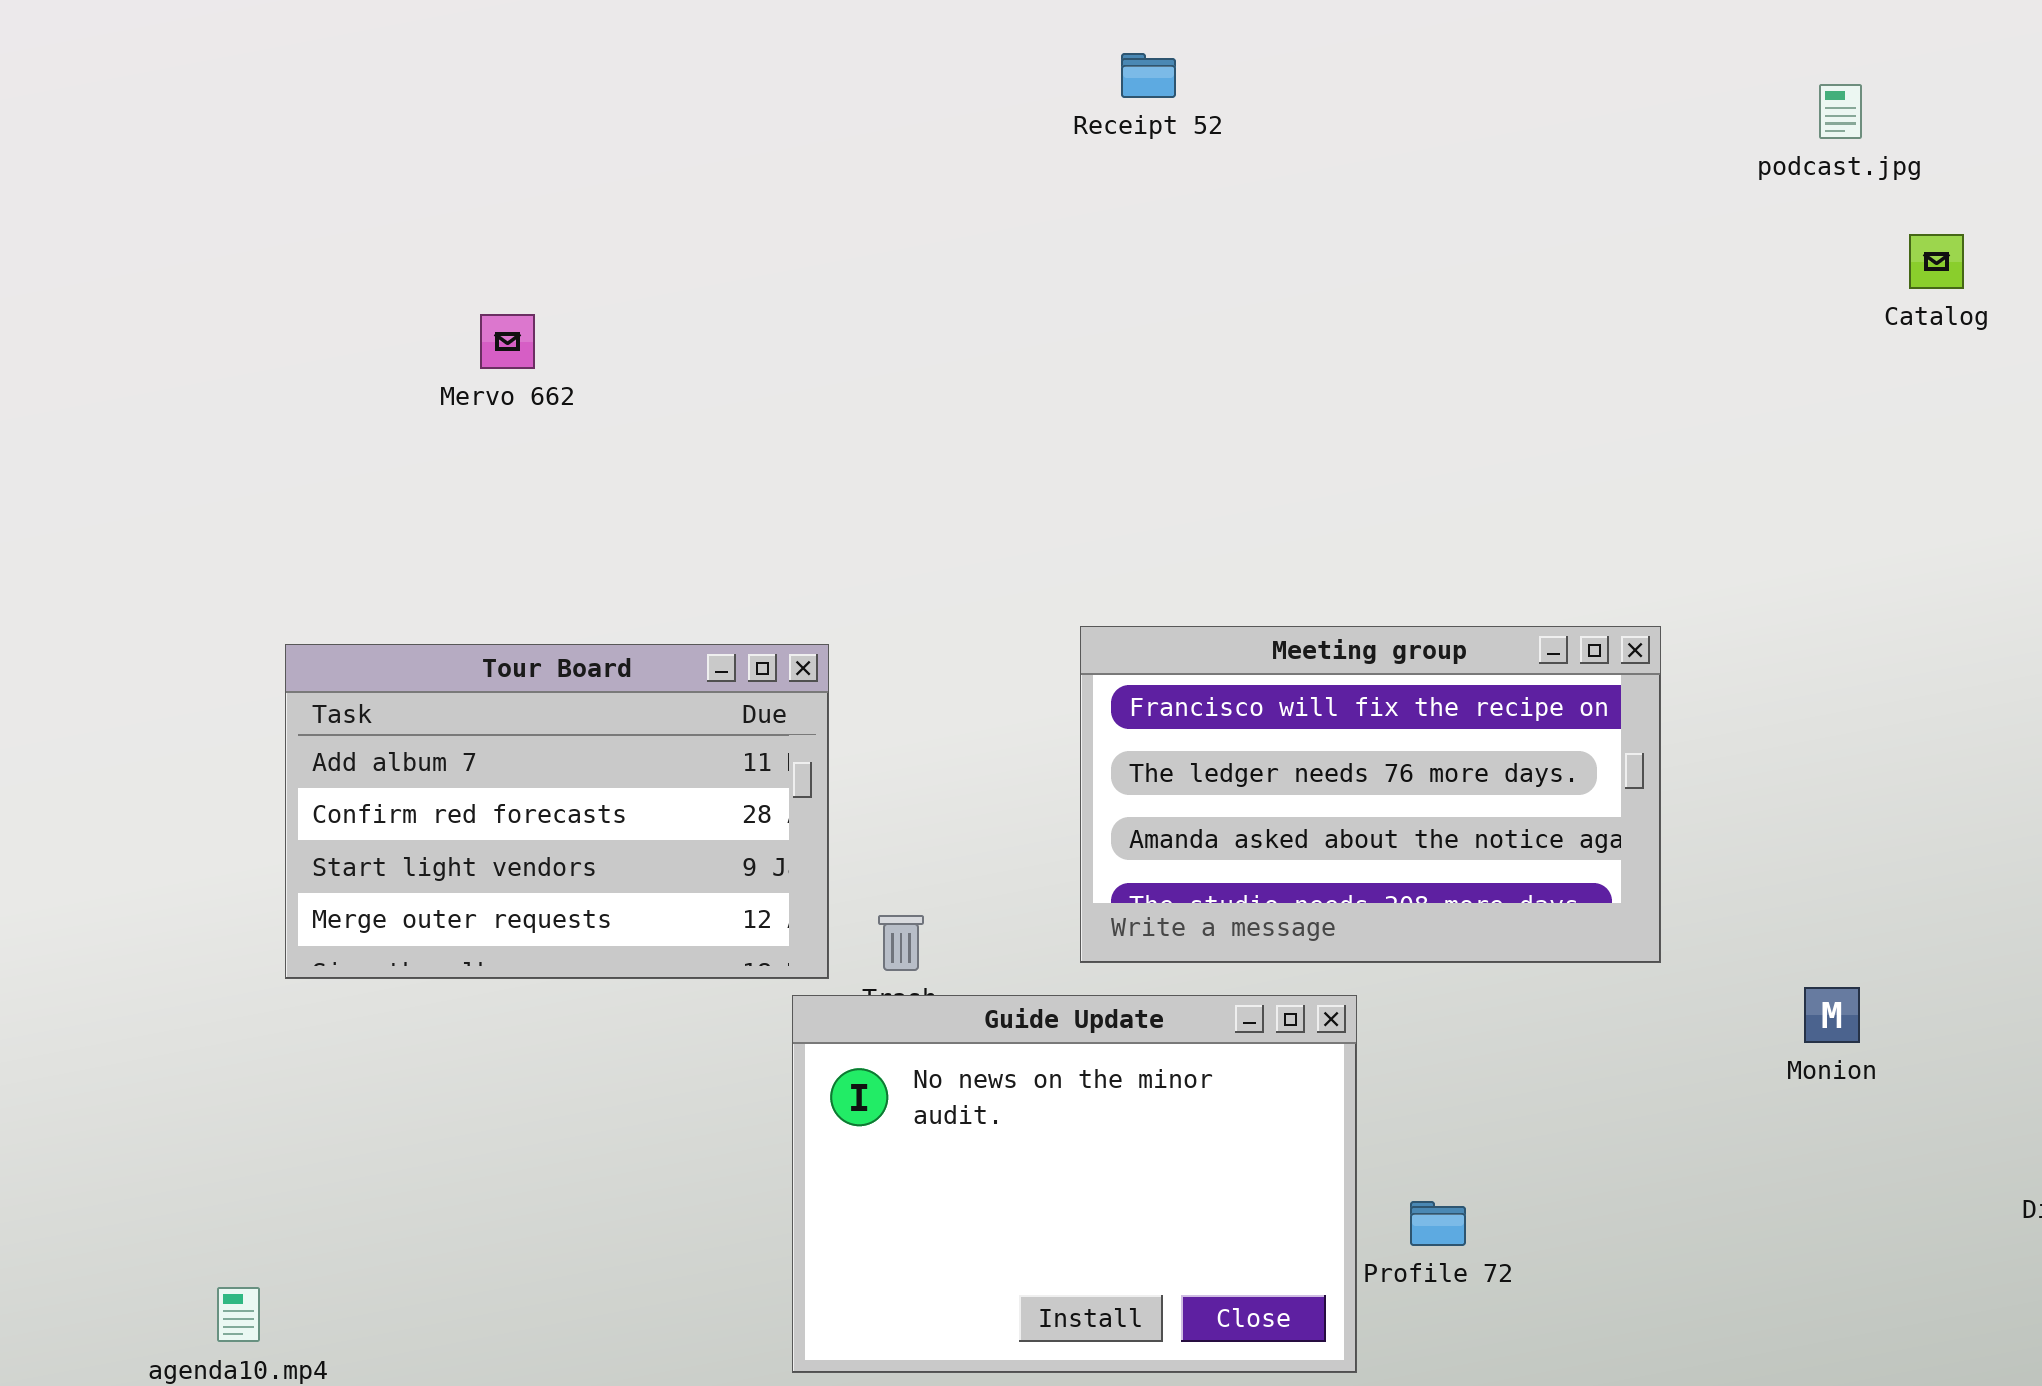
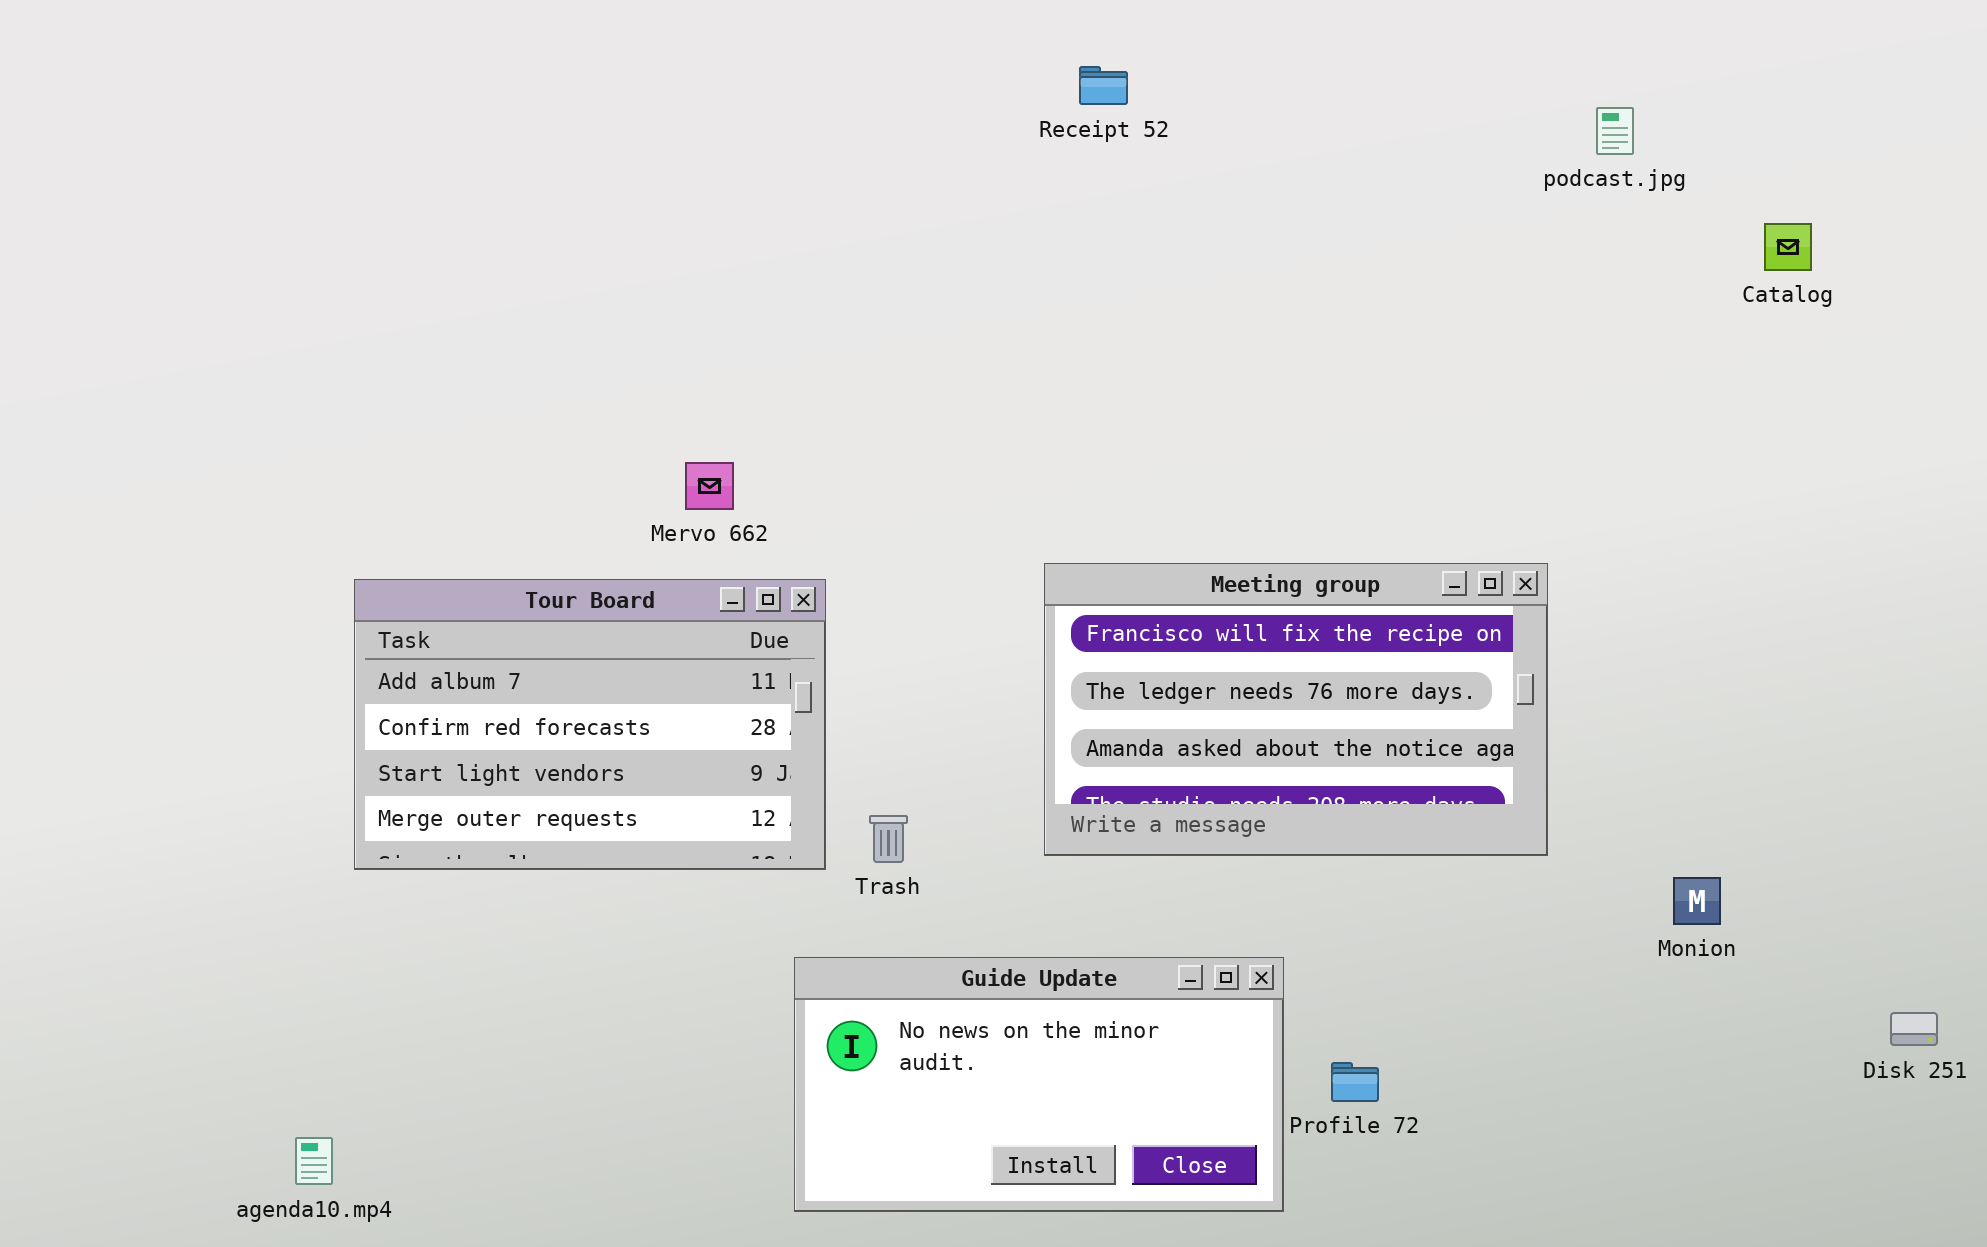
podcast.jpg: [1819,84,1862,139] -> [1596,107,1634,155], moved
Mervo 662: [480,314,535,369] -> [685,462,734,510], moved
Guide Update: [792,995,1357,1373] -> [794,957,1284,1212], resized

